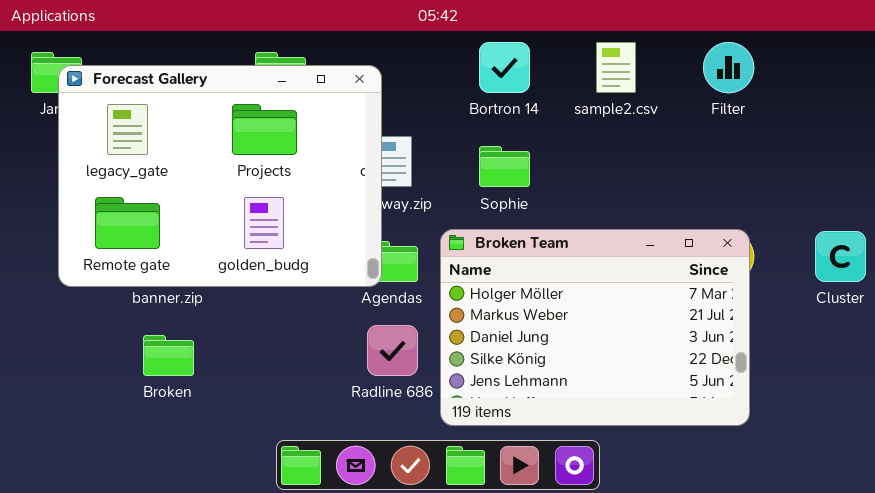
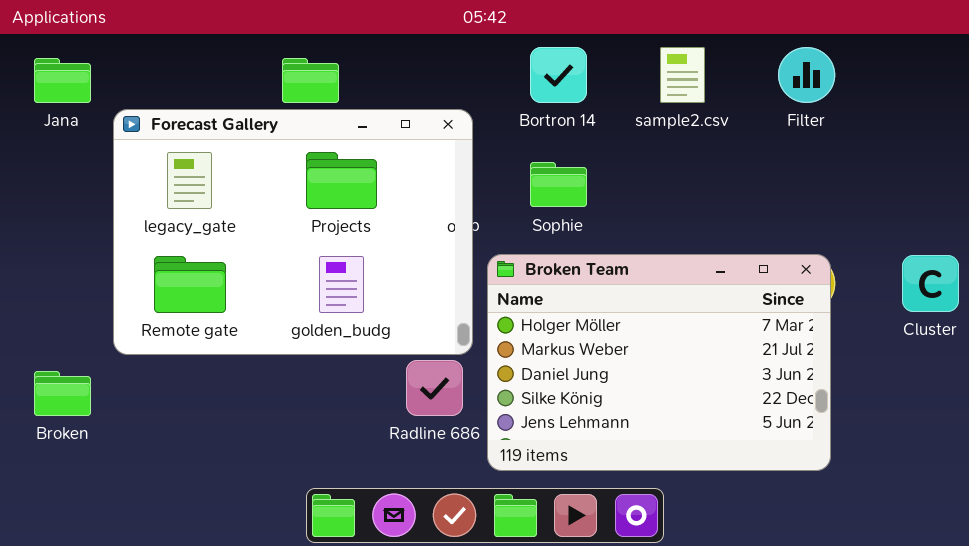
Forecast Gallery: [58,65,382,287] -> [113,109,473,355], moved
Broken: [143,335,194,376] -> [34,371,91,416], moved

